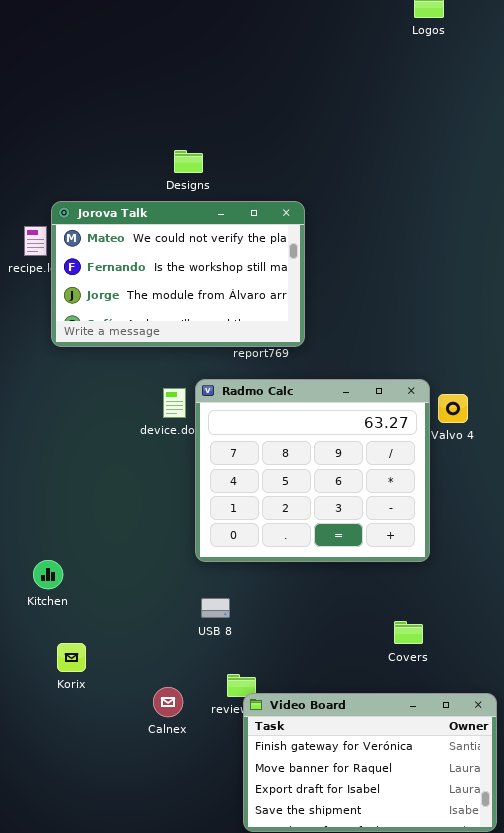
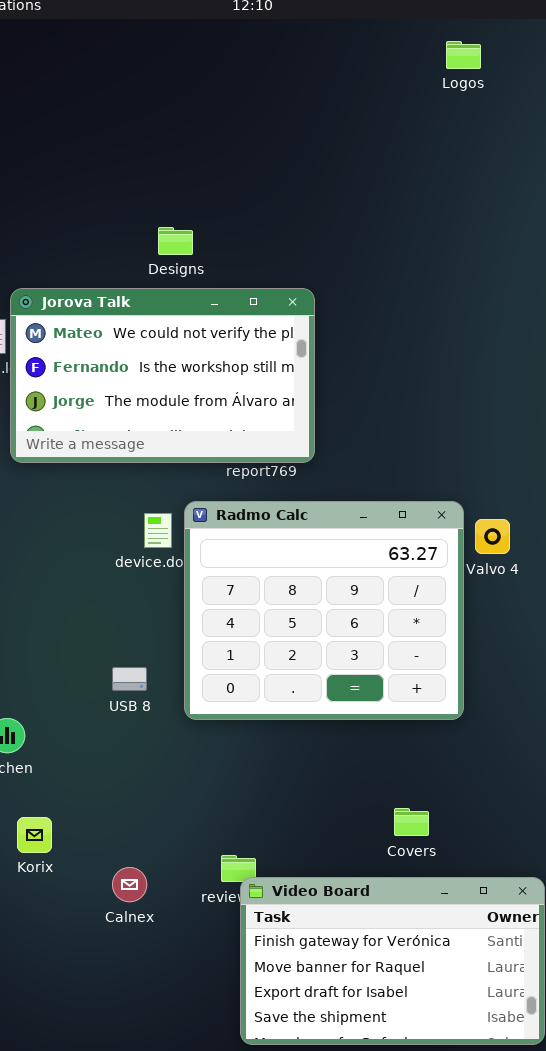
USB 8: [201,598,230,618] -> [112,667,147,691], moved
Covers: [394,621,423,644] -> [394,808,429,836], moved
Calnex: [153,687,183,717] -> [112,867,147,902], moved

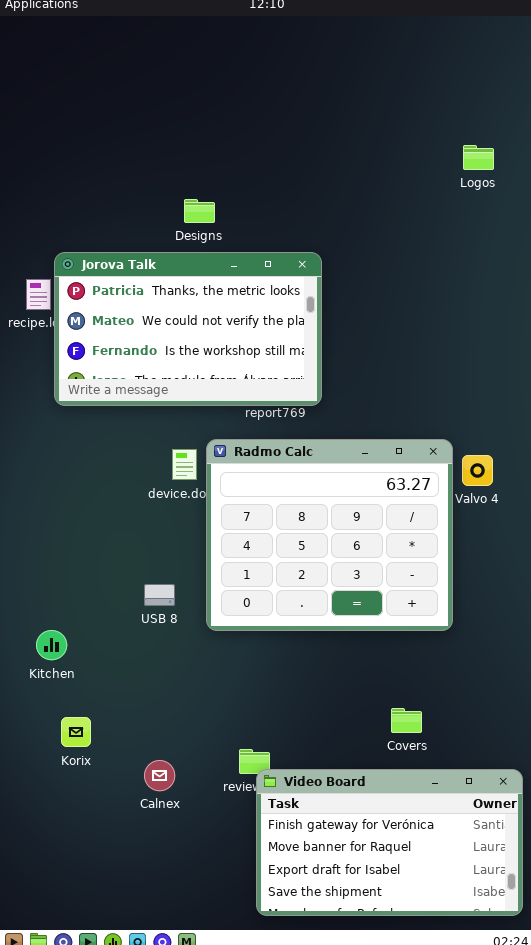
Logos: [446,41,481,69] -> [463,145,494,170], moved
Jorova Talk: [10,288,315,463] -> [54,252,322,406], scrolled up 1 row

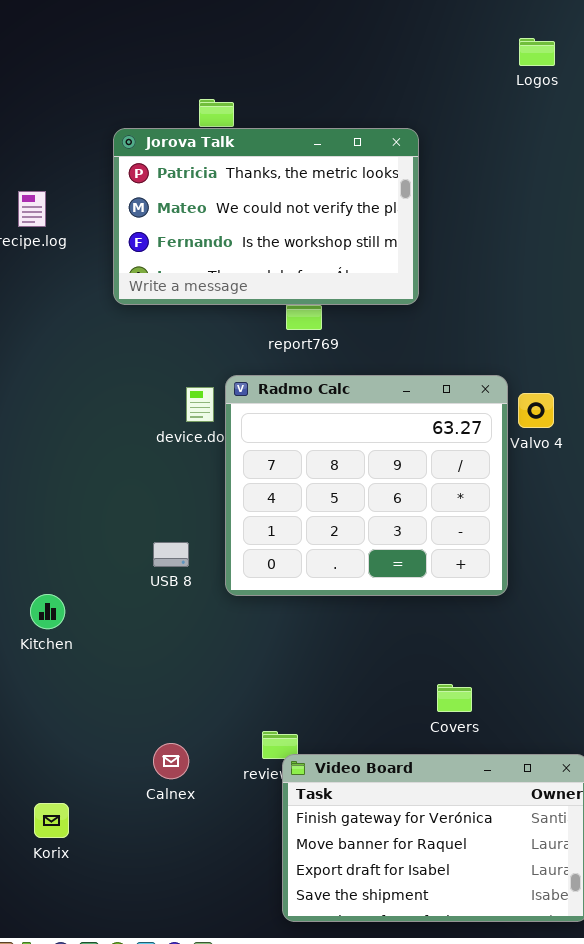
Jorova Talk: [54,252,322,406] -> [113,128,419,305], moved
Korix: [61,717,91,747] -> [34,803,69,838], moved

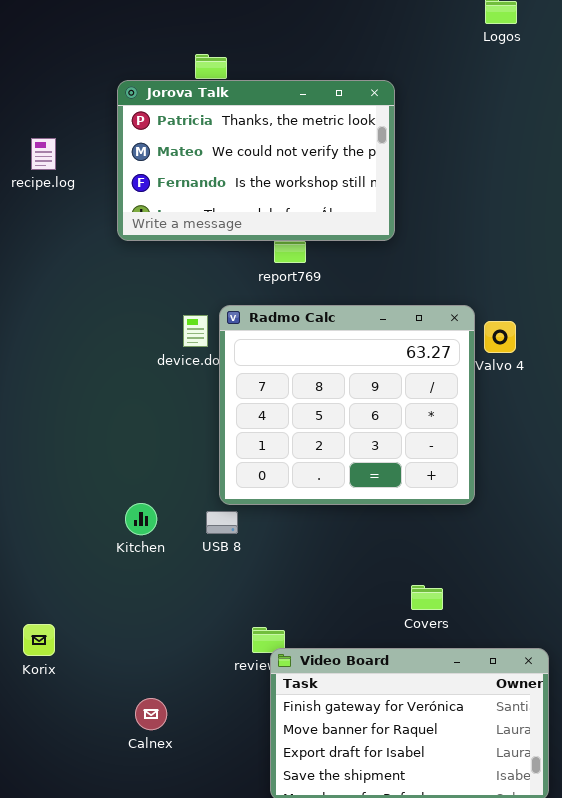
USB 8: [153,542,189,567] -> [206,511,238,534], moved
Kitchen: [30,594,65,629] -> [125,503,157,535], moved
Calnex: [153,743,189,779] -> [135,698,167,730], moved
Korix: [34,803,69,838] -> [23,624,55,656], moved

